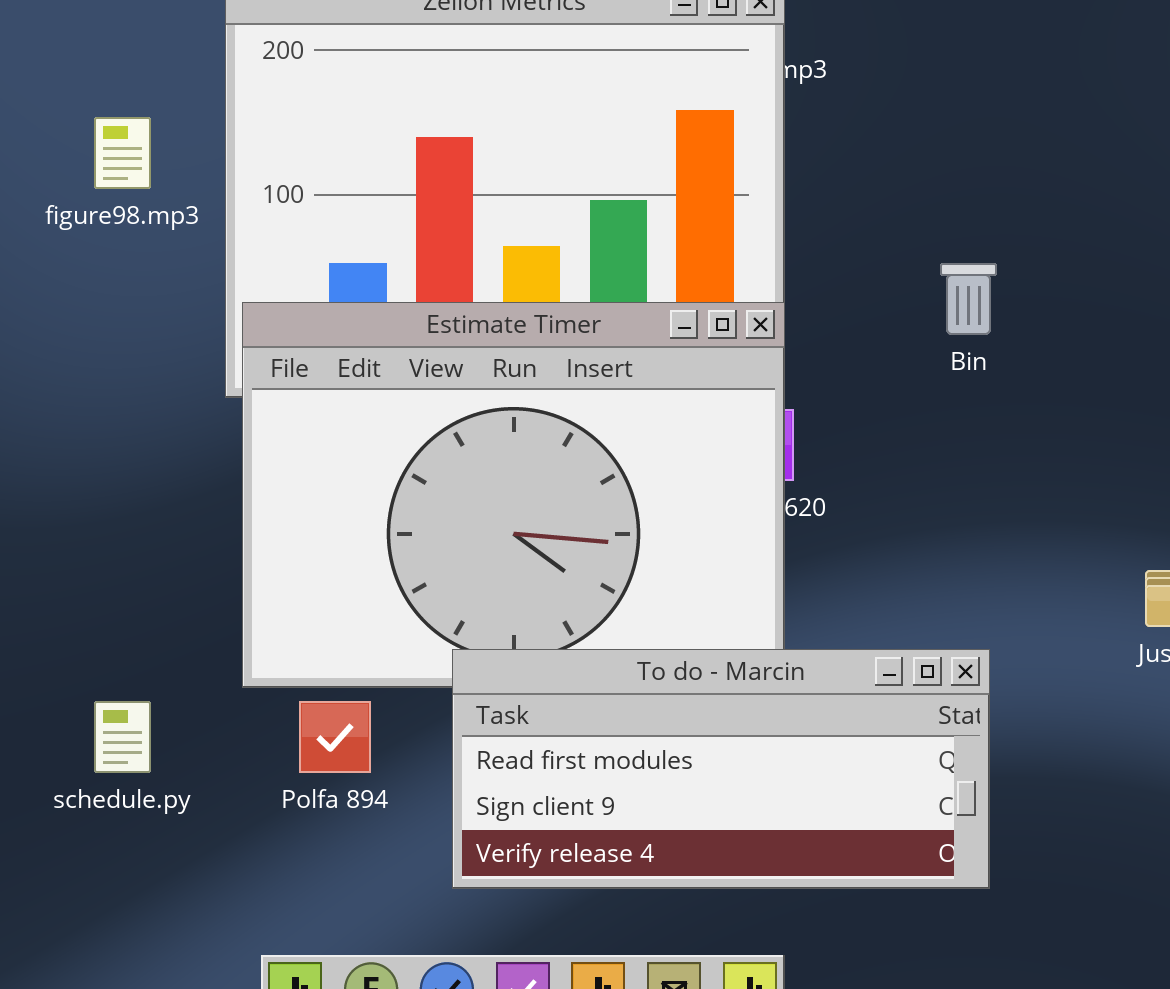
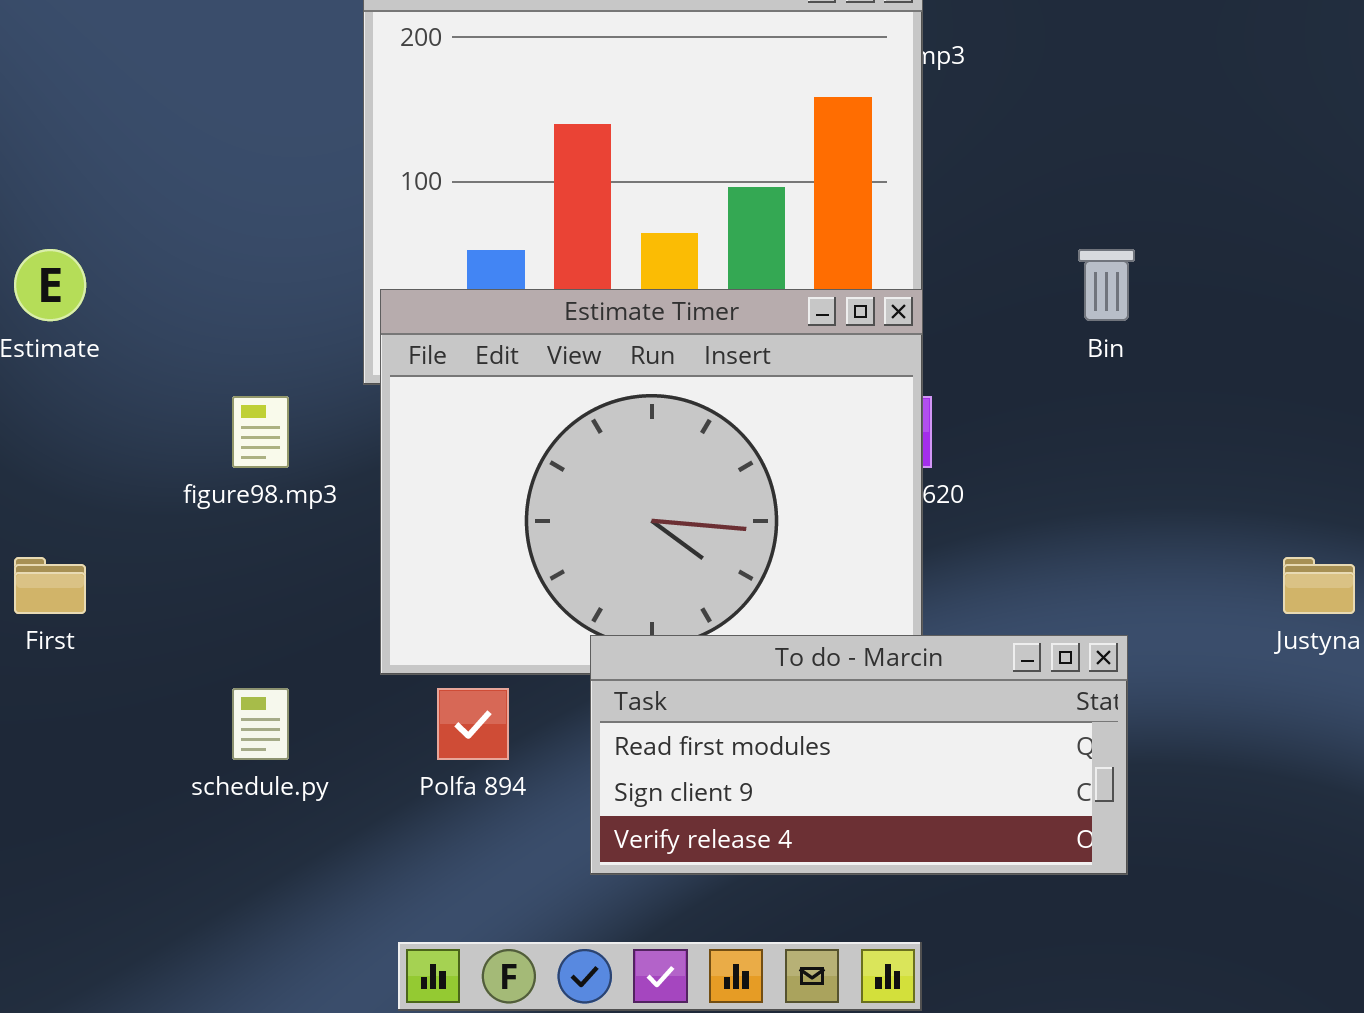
figure98.mp3: [94,117,151,189] -> [232,396,289,468], moved

